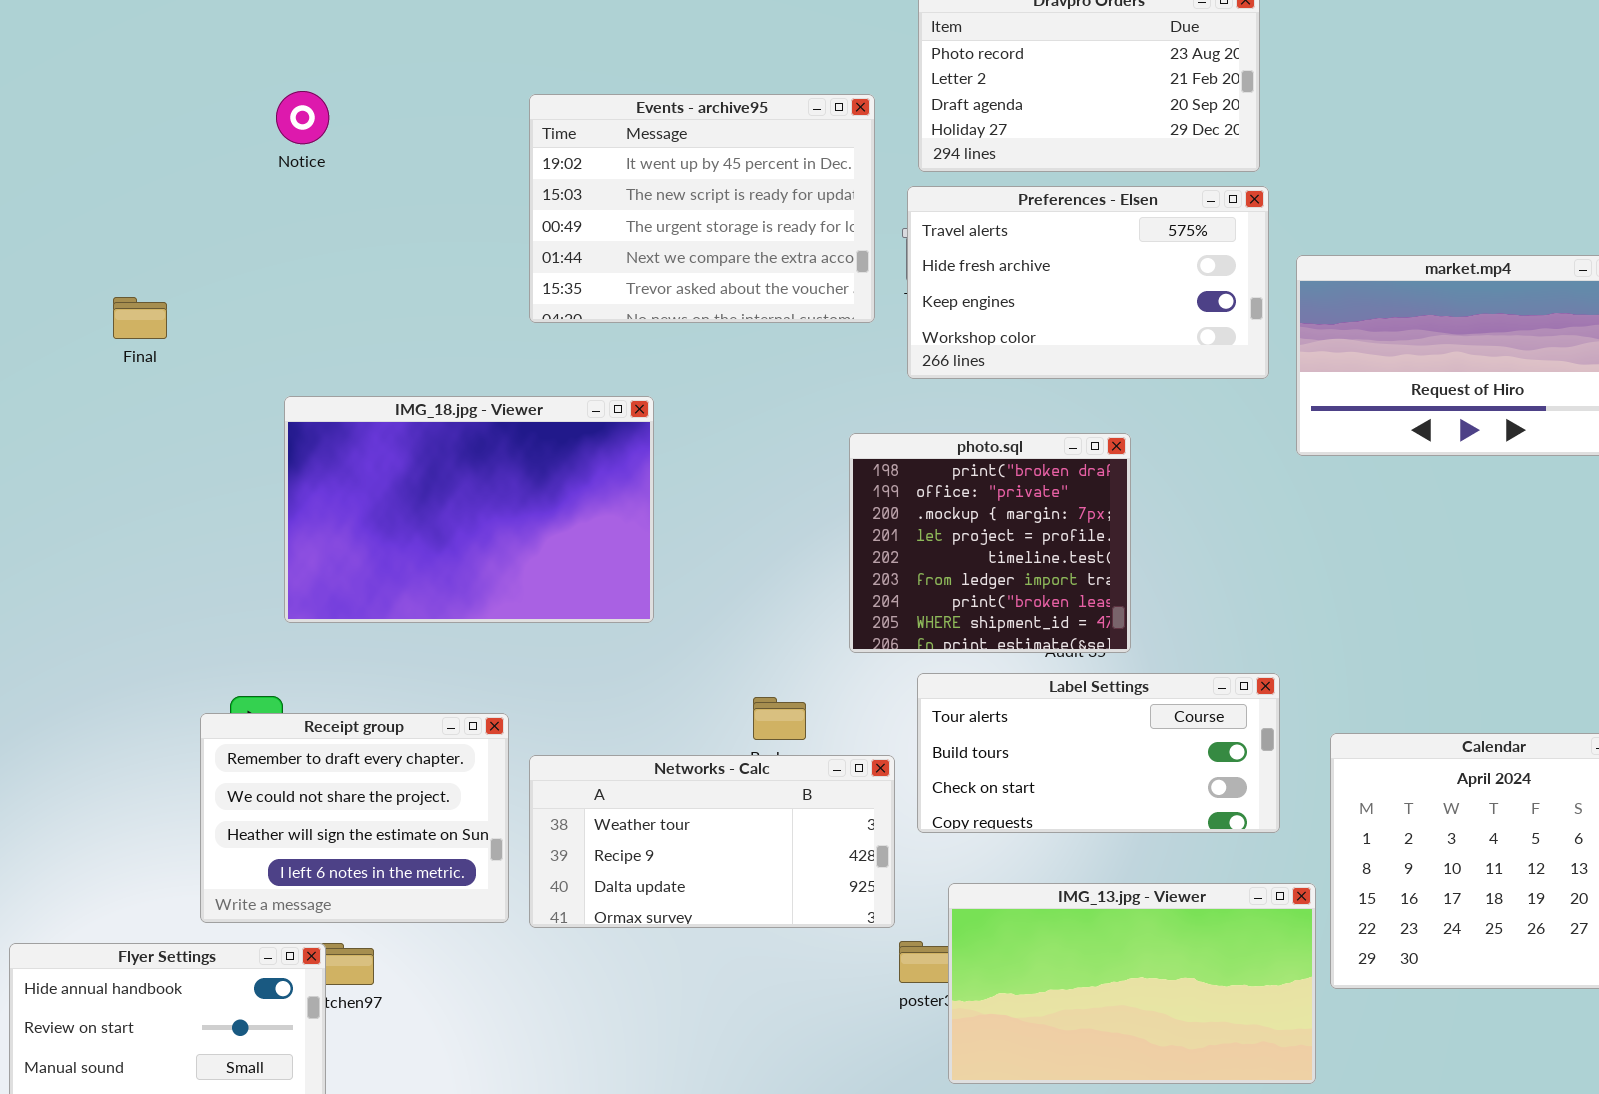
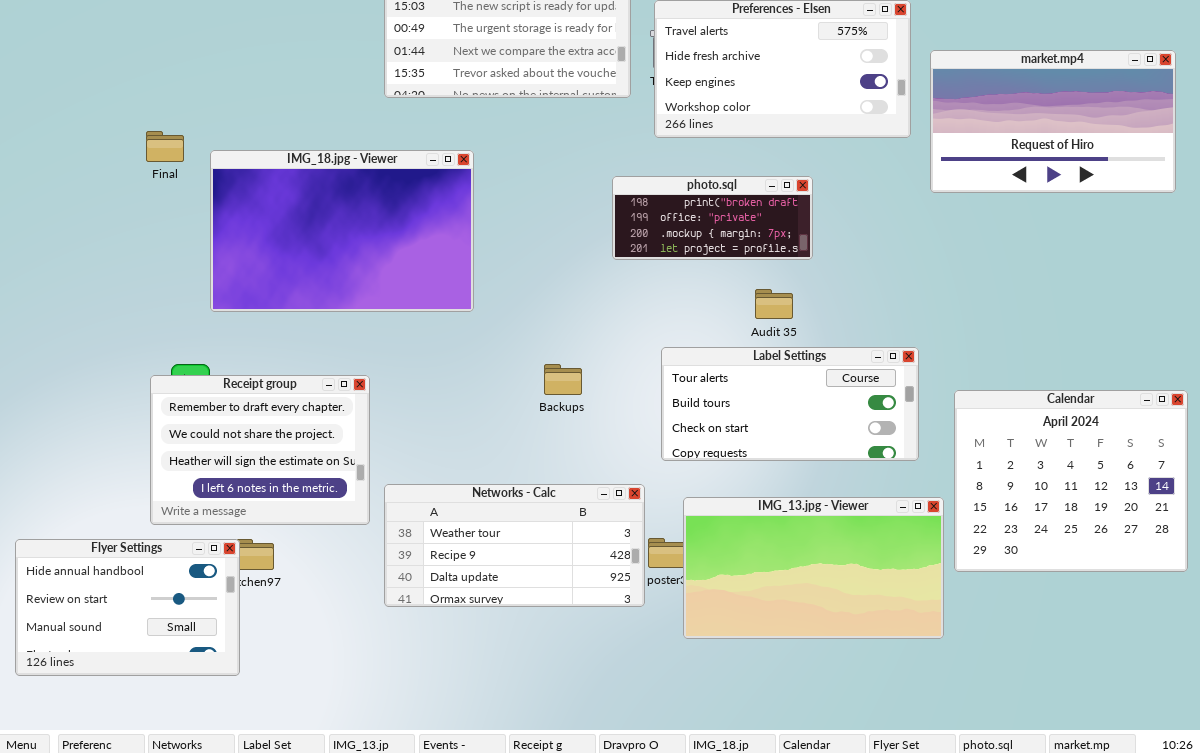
Final: [113,297,167,339] -> [146,131,184,162], moved
photo.sql: [849,433,1131,653] -> [612,176,813,260], resized
Networks - Calc: [529,755,895,928] -> [384,484,645,607], moved

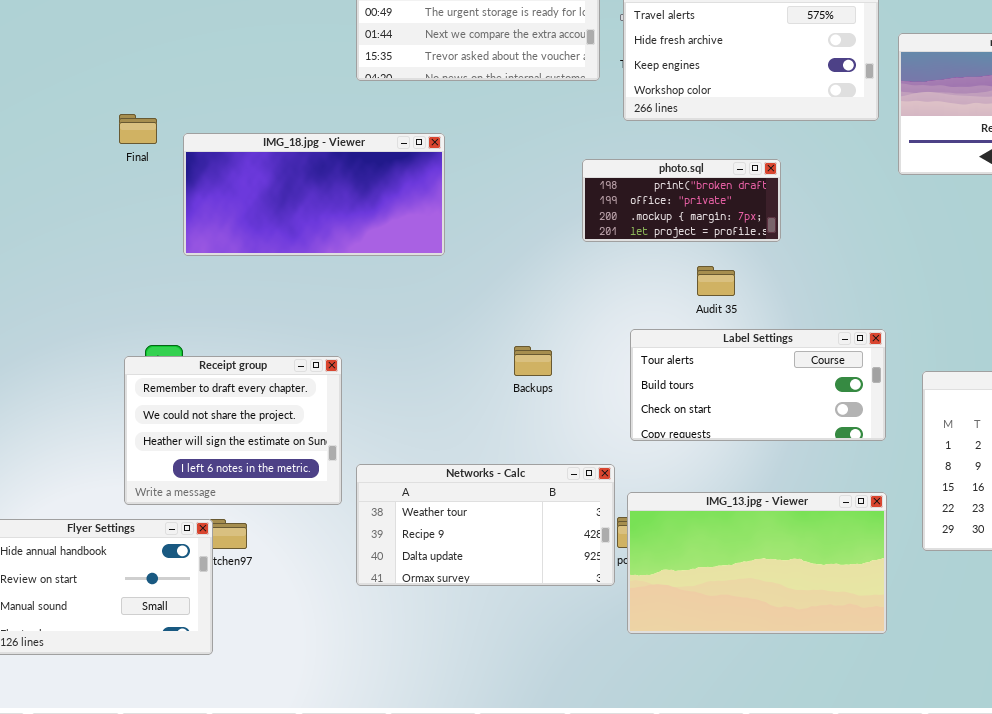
IMG_18.jpg - Viewer: [210,150,474,312] -> [183,133,445,256], resized
Audit 35: [755,289,793,319] -> [697,266,735,296], moved
IMG_13.jpg - Viewer: [683,497,944,639] -> [627,492,887,634], moved

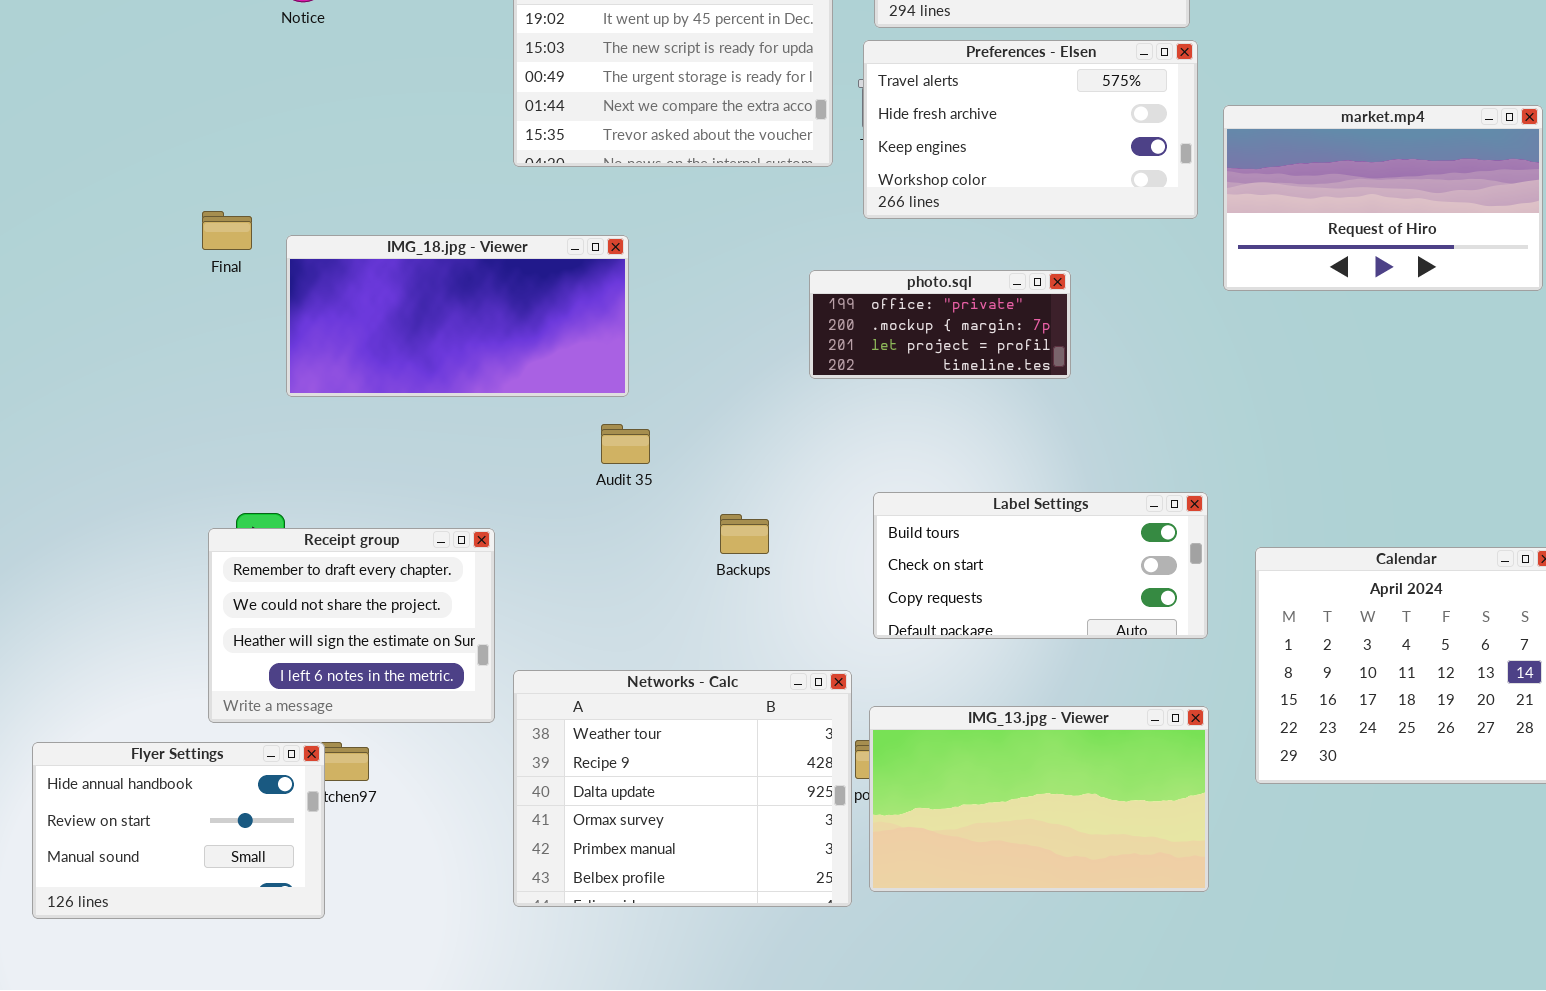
photo.sql: [582,159,781,242] -> [809,270,1071,379], scrolled down 1 row
Audit 35: [697,266,735,296] -> [601,424,650,464], moved
Label Settings: [630,329,886,441] -> [873,492,1208,639], scrolled down 1 row
Networks - Calc: [356,464,615,586] -> [513,670,852,907], resized

